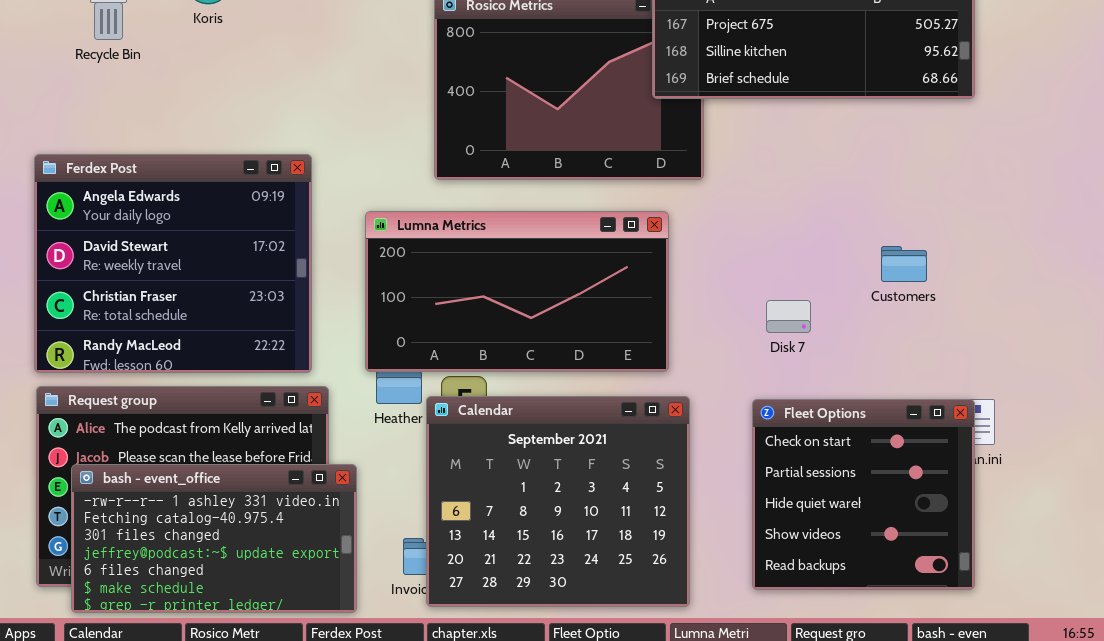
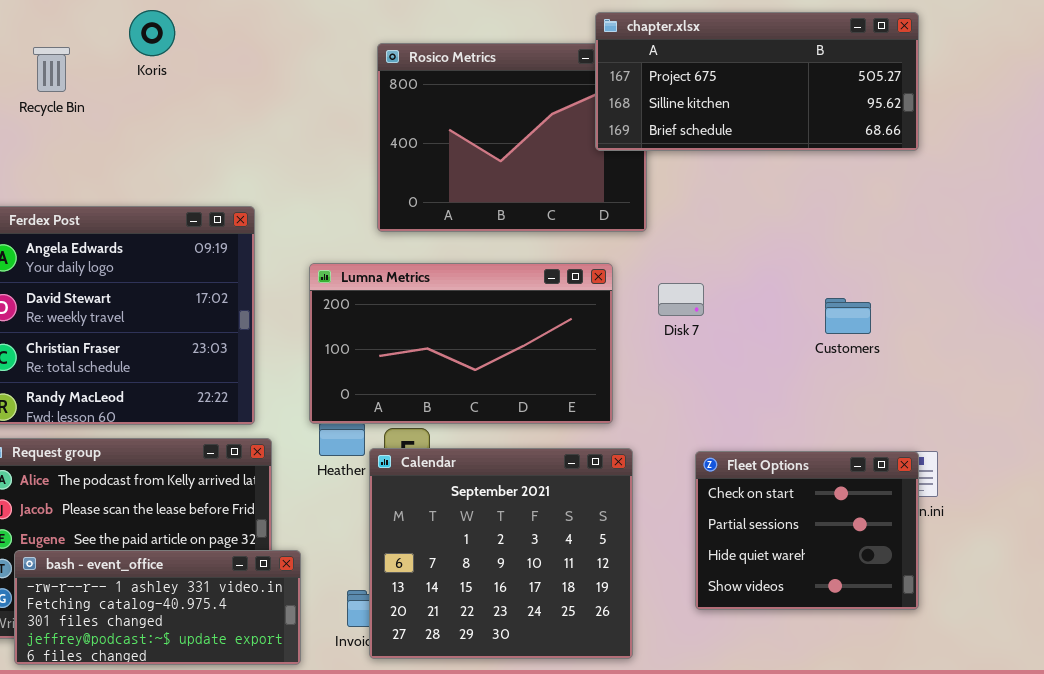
Disk 7: [766,300,811,333] -> [658,283,704,316], moved
Fleet Options: [752,399,975,590] -> [695,451,919,610], resized
bash - event_office: [71,464,357,613] -> [14,550,301,665], resized

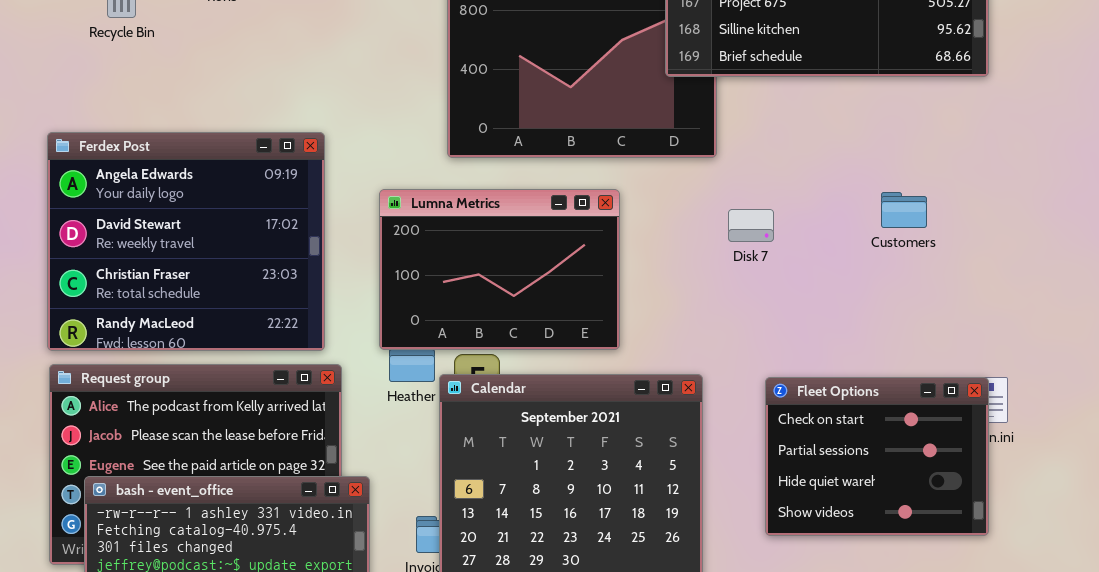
Lumna Metrics: [309,263,613,424] -> [379,189,620,350], resized
Customers: [825,298,871,334] -> [881,192,927,228], moved

